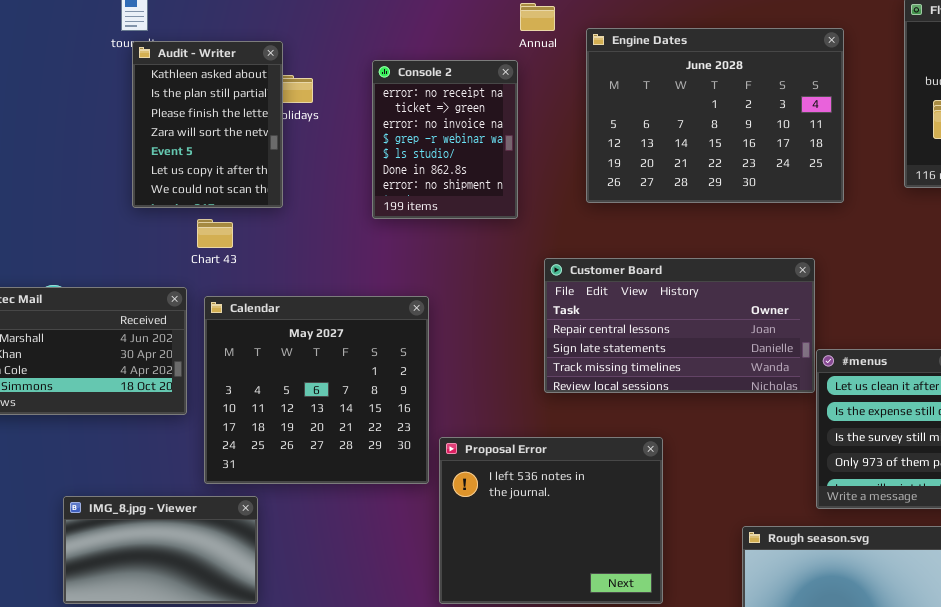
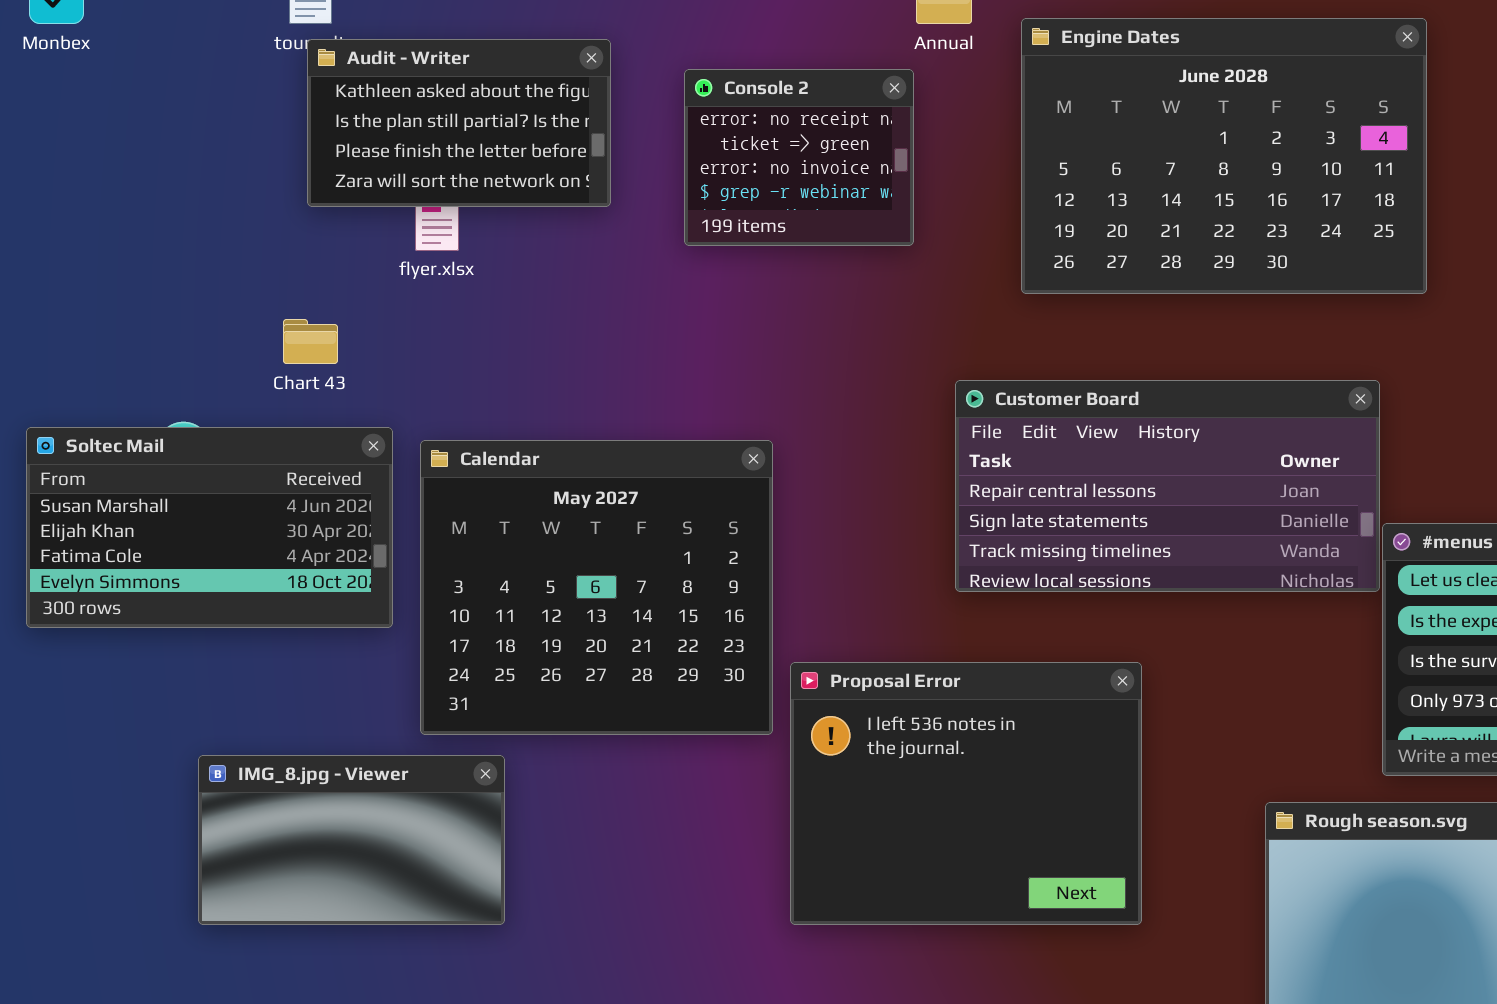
Audit - Writer: [132,41,283,208] -> [307,39,611,207], resized
Console 2: [372,60,518,219] -> [684,69,914,246], resized
Chart 43: [197,219,233,248] -> [283,319,338,364], moved

